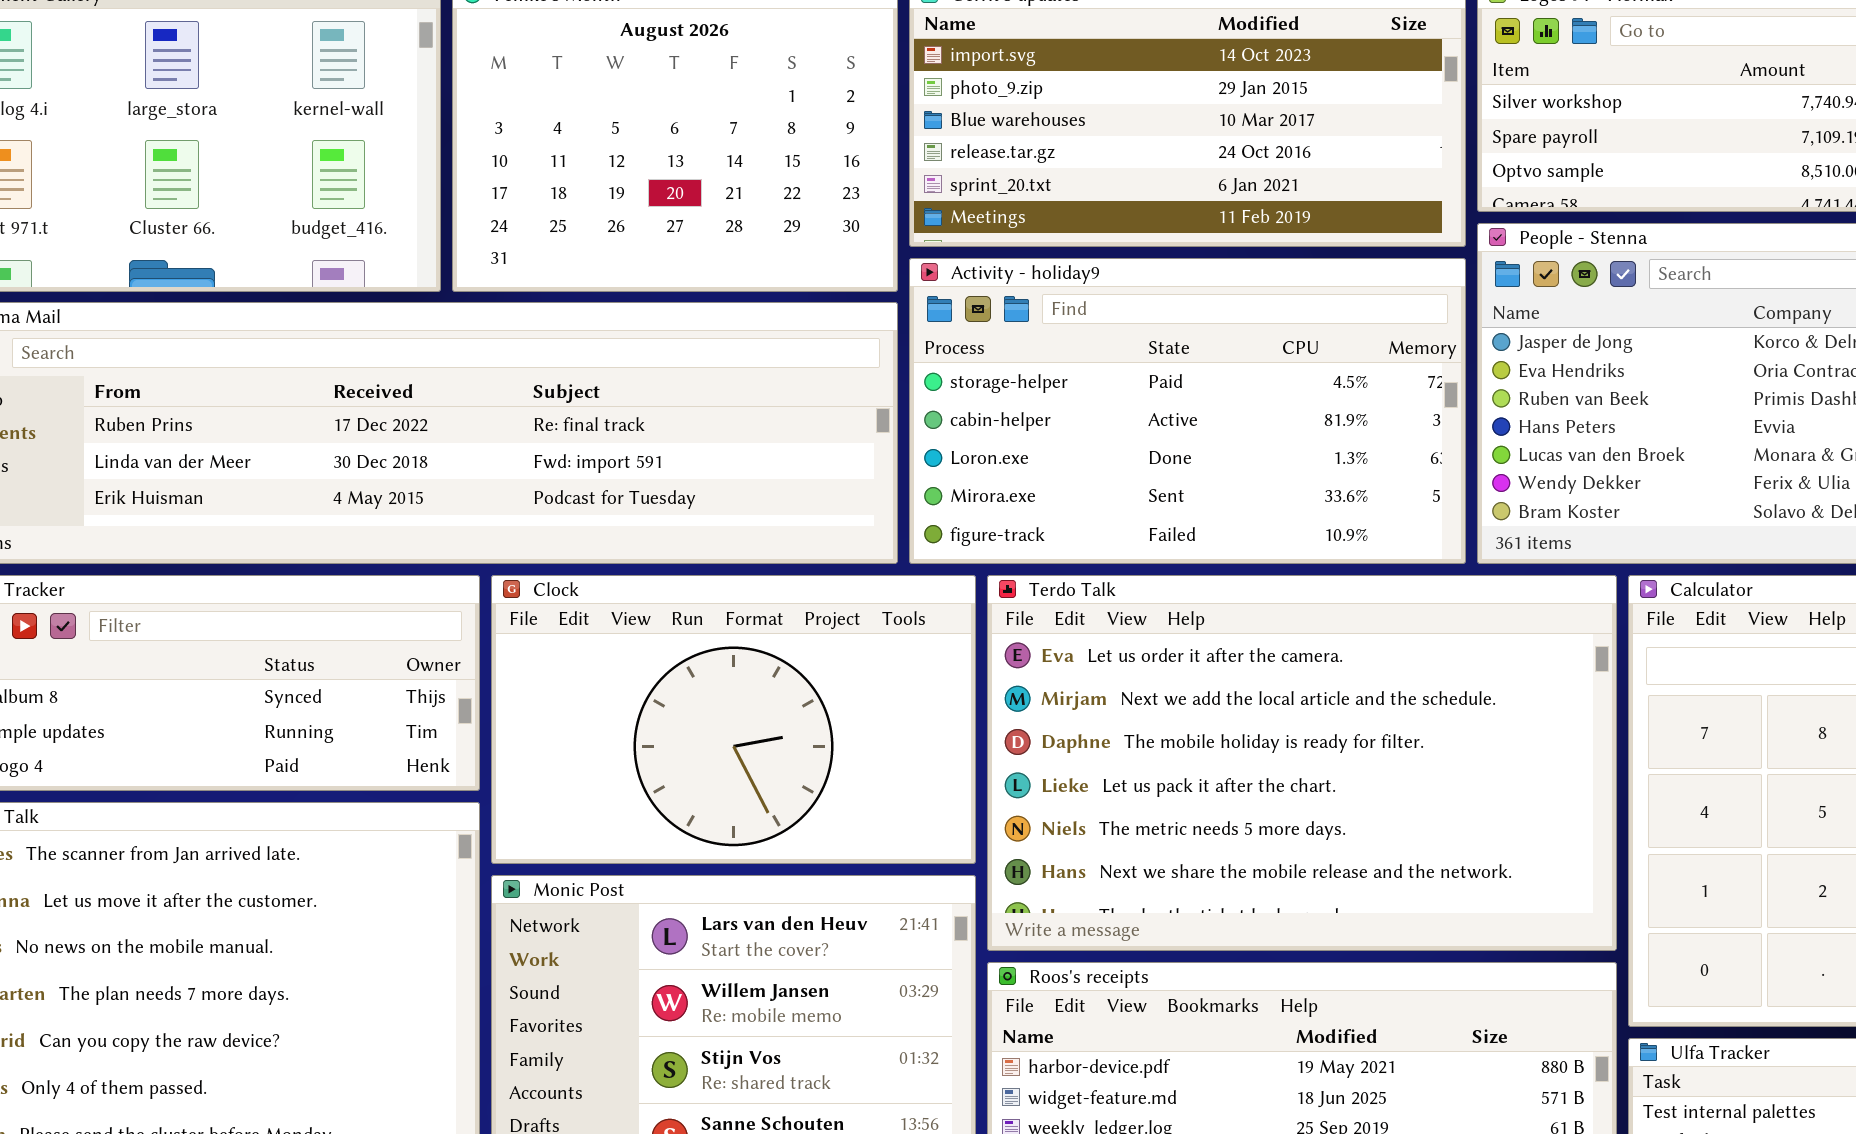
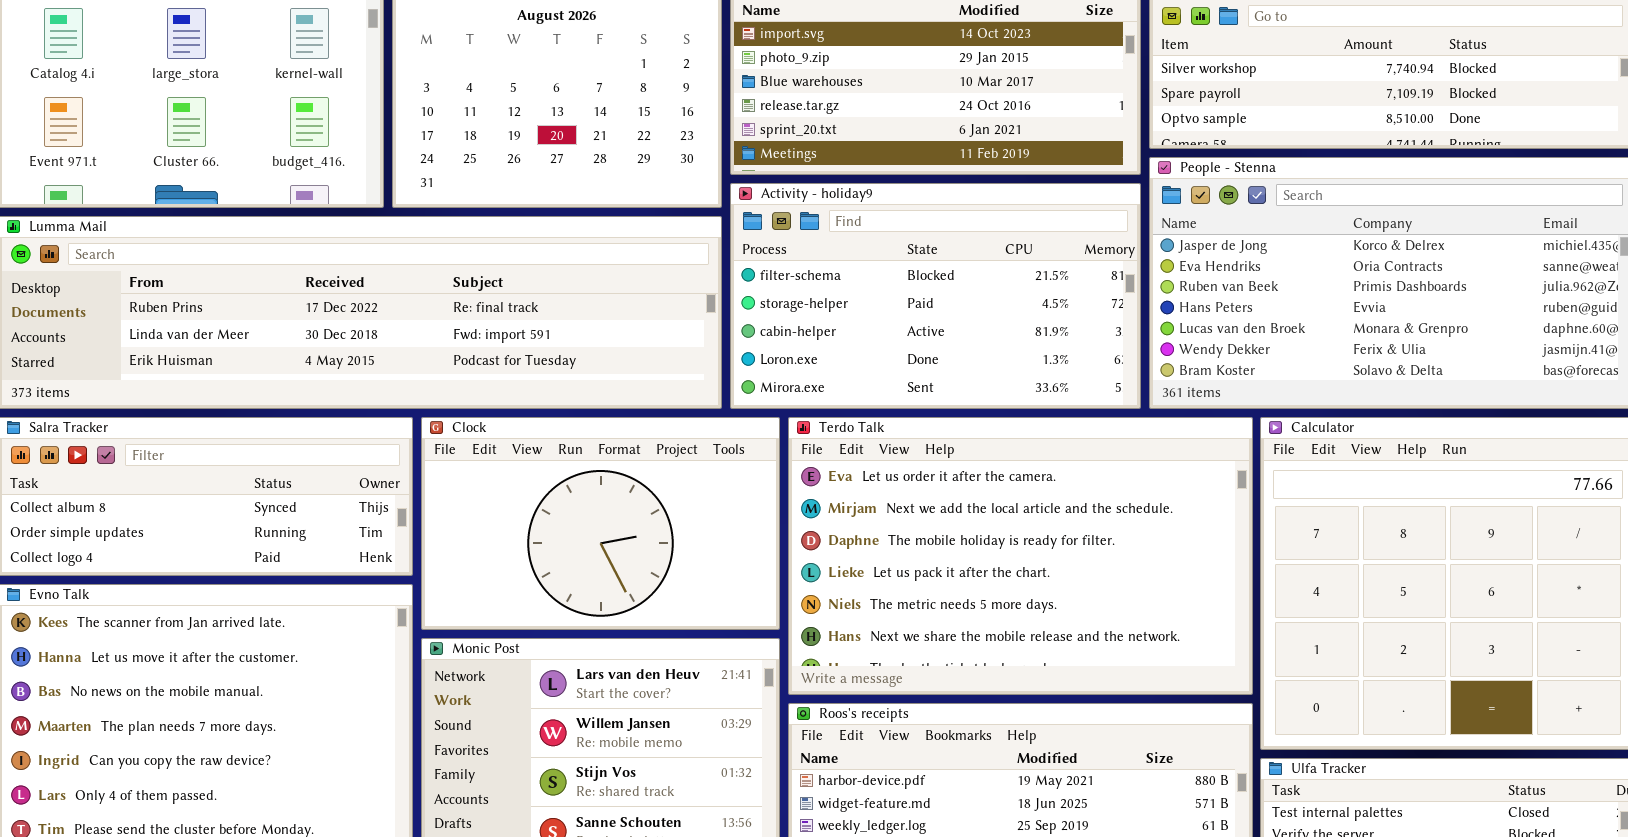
Activity - holiday9: [909,258,1466,564] -> [730,183,1141,409], scrolled up 1 row

